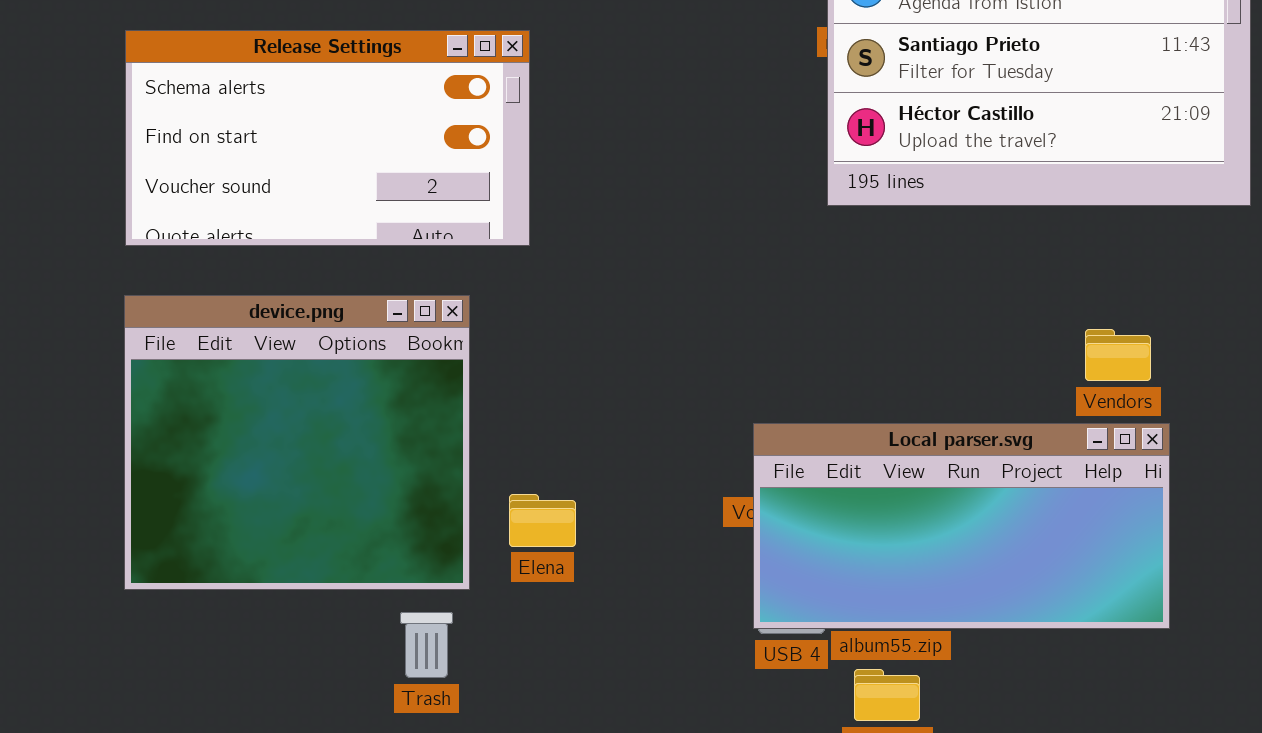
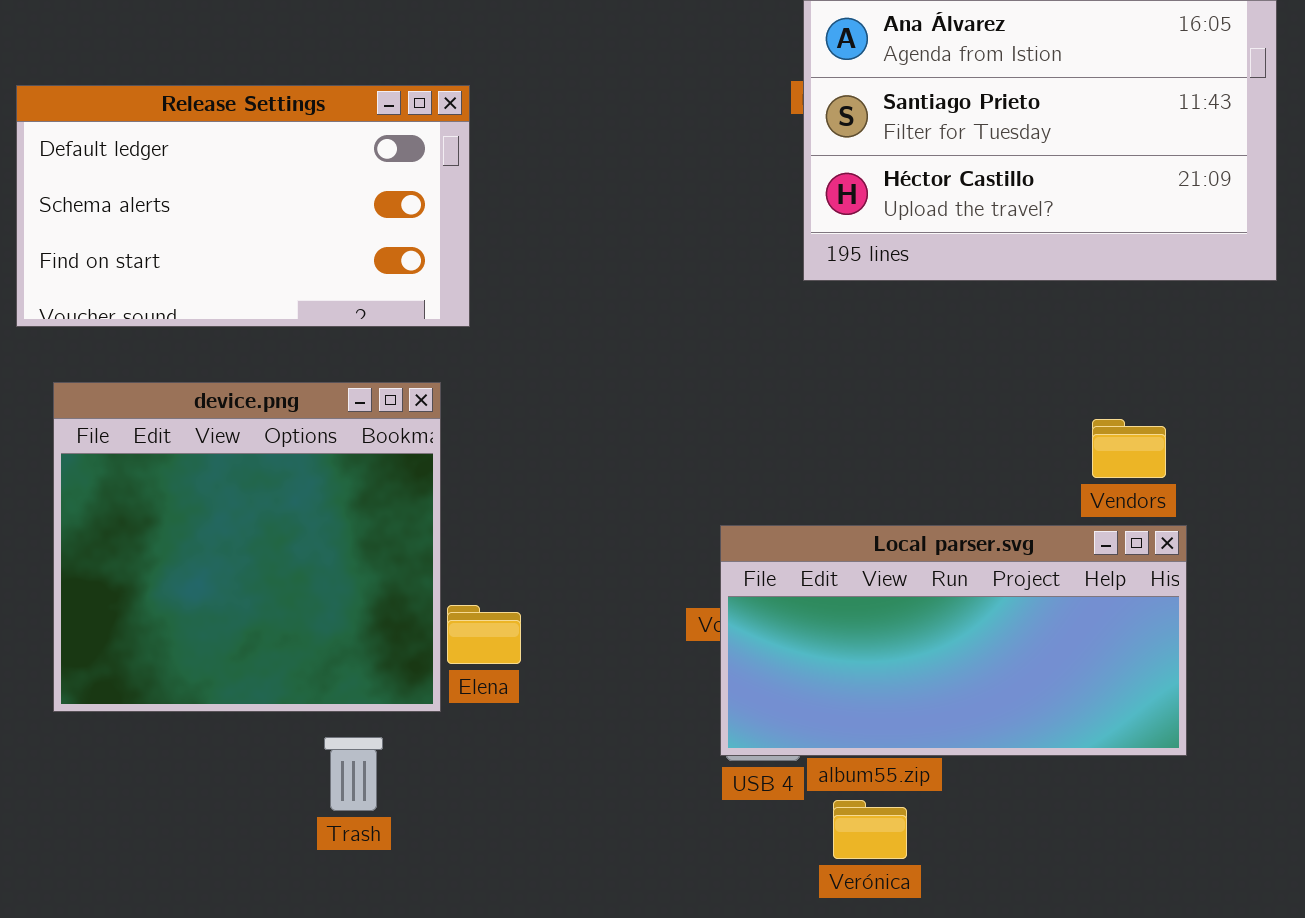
Release Settings: [125,30,530,246] -> [16,85,470,327], scrolled up 1 row
device.png: [124,295,470,590] -> [53,382,441,712], moved

